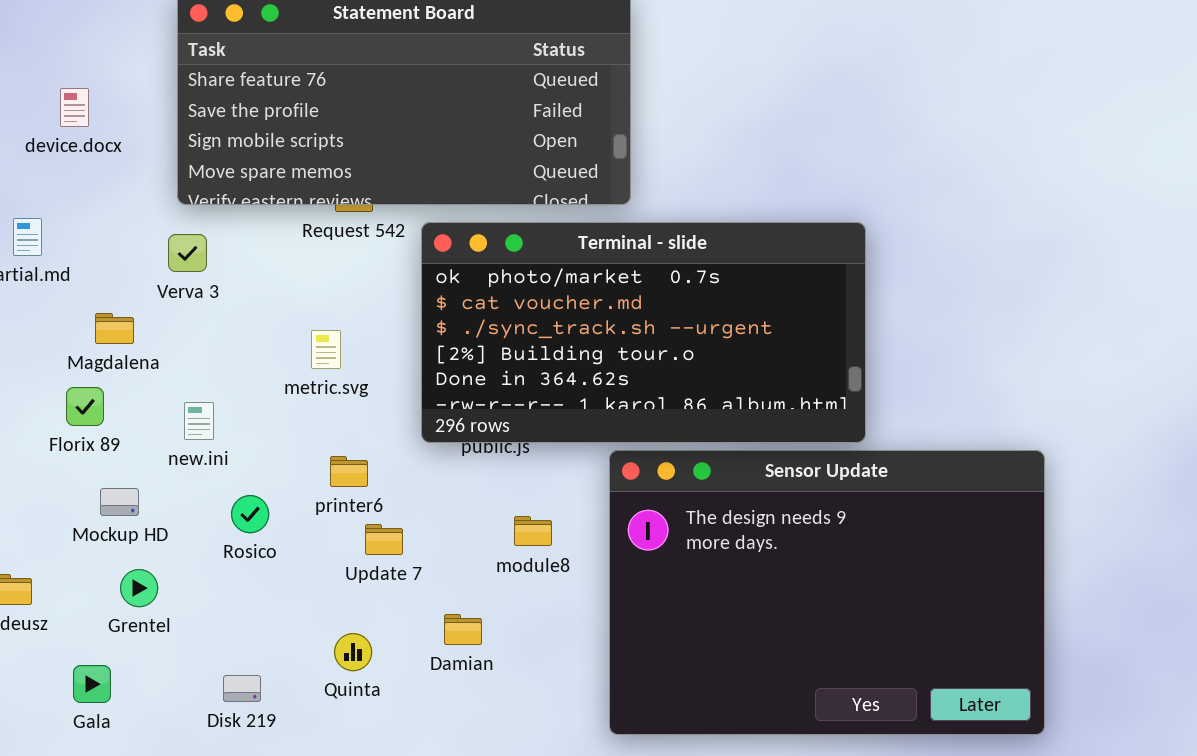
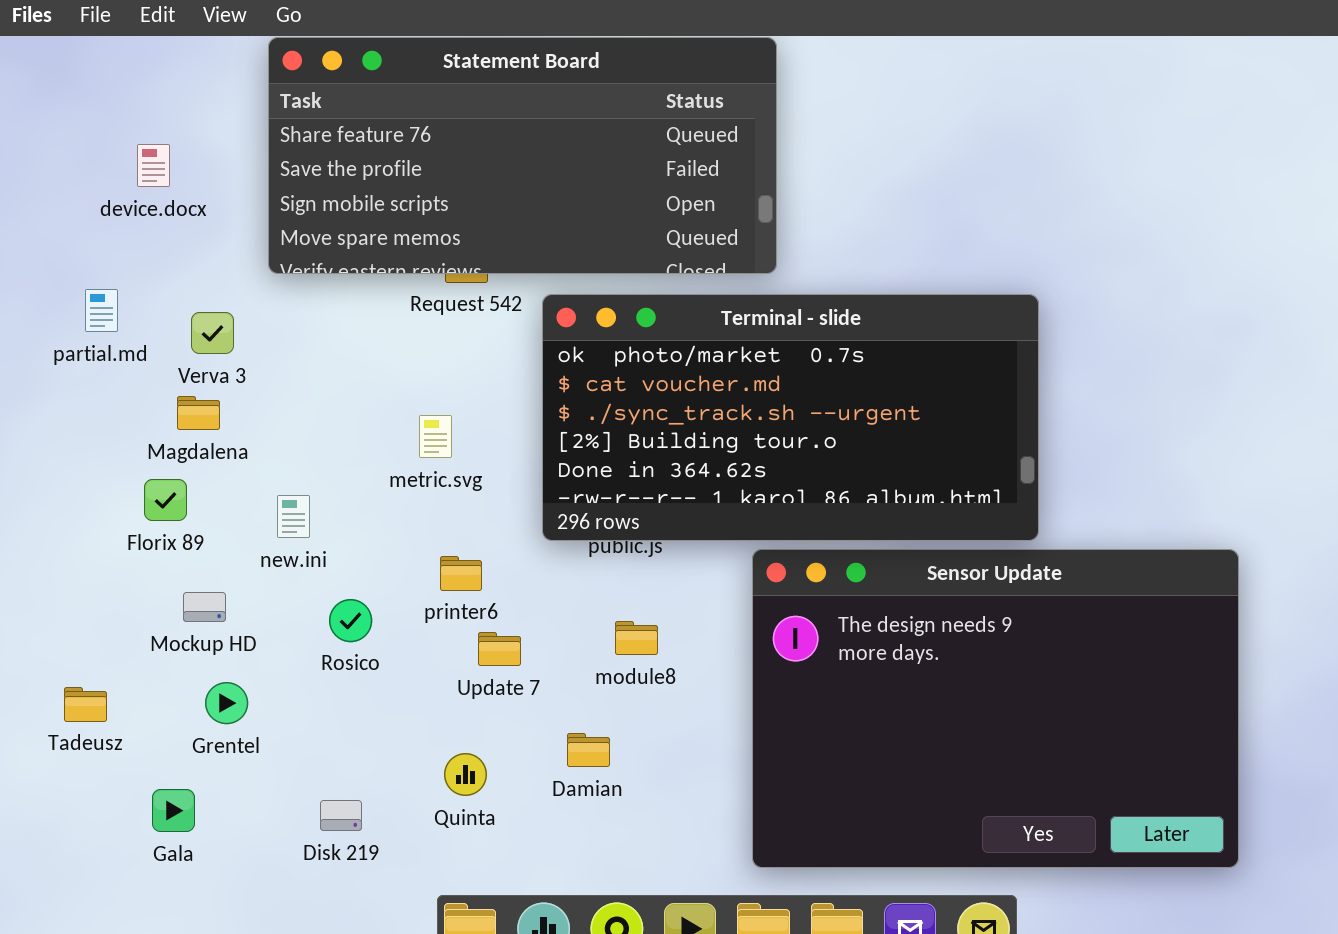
Verva 3: [168,234,207,272] -> [191,312,234,354], moved
module8: [514,516,552,546] -> [615,621,658,655], moved

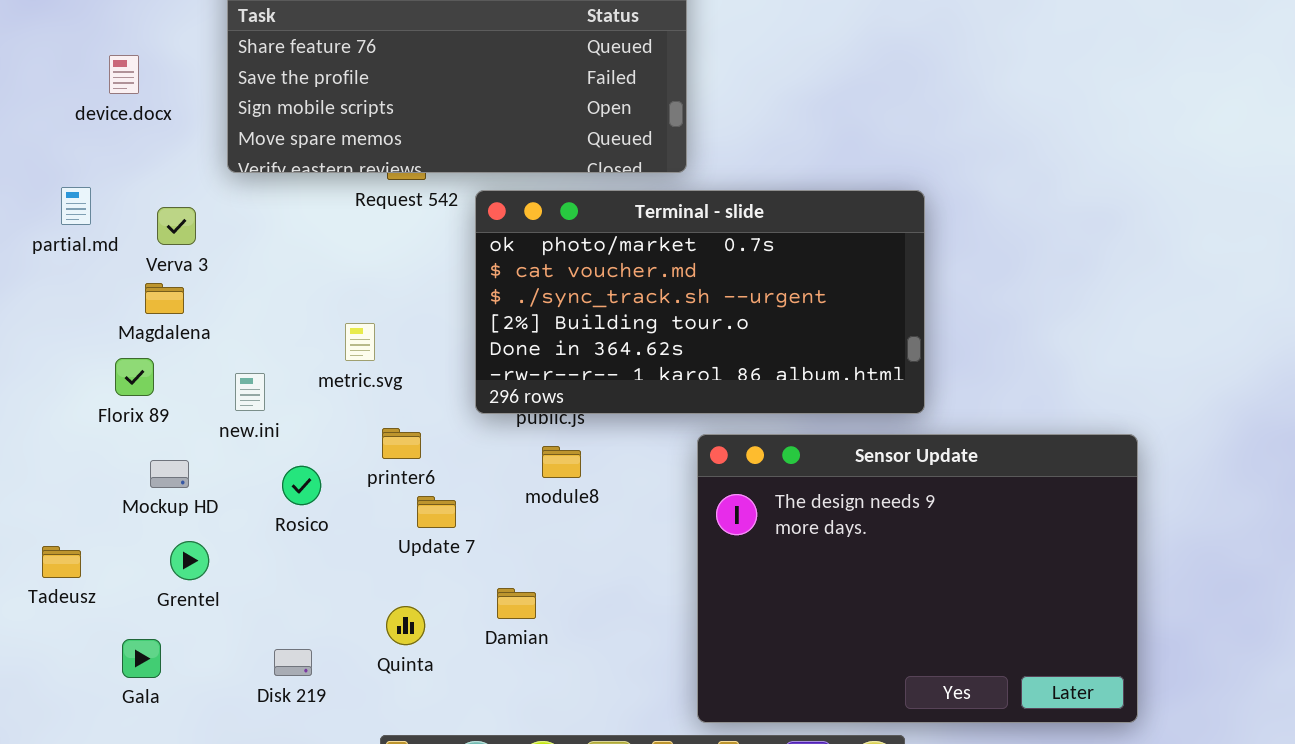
metric.svg: [419,415,452,458] -> [345,323,375,361], moved
Sensor Update: [752,549,1239,868] -> [697,434,1138,723], moved
module8: [615,621,658,655] -> [542,446,581,478], moved

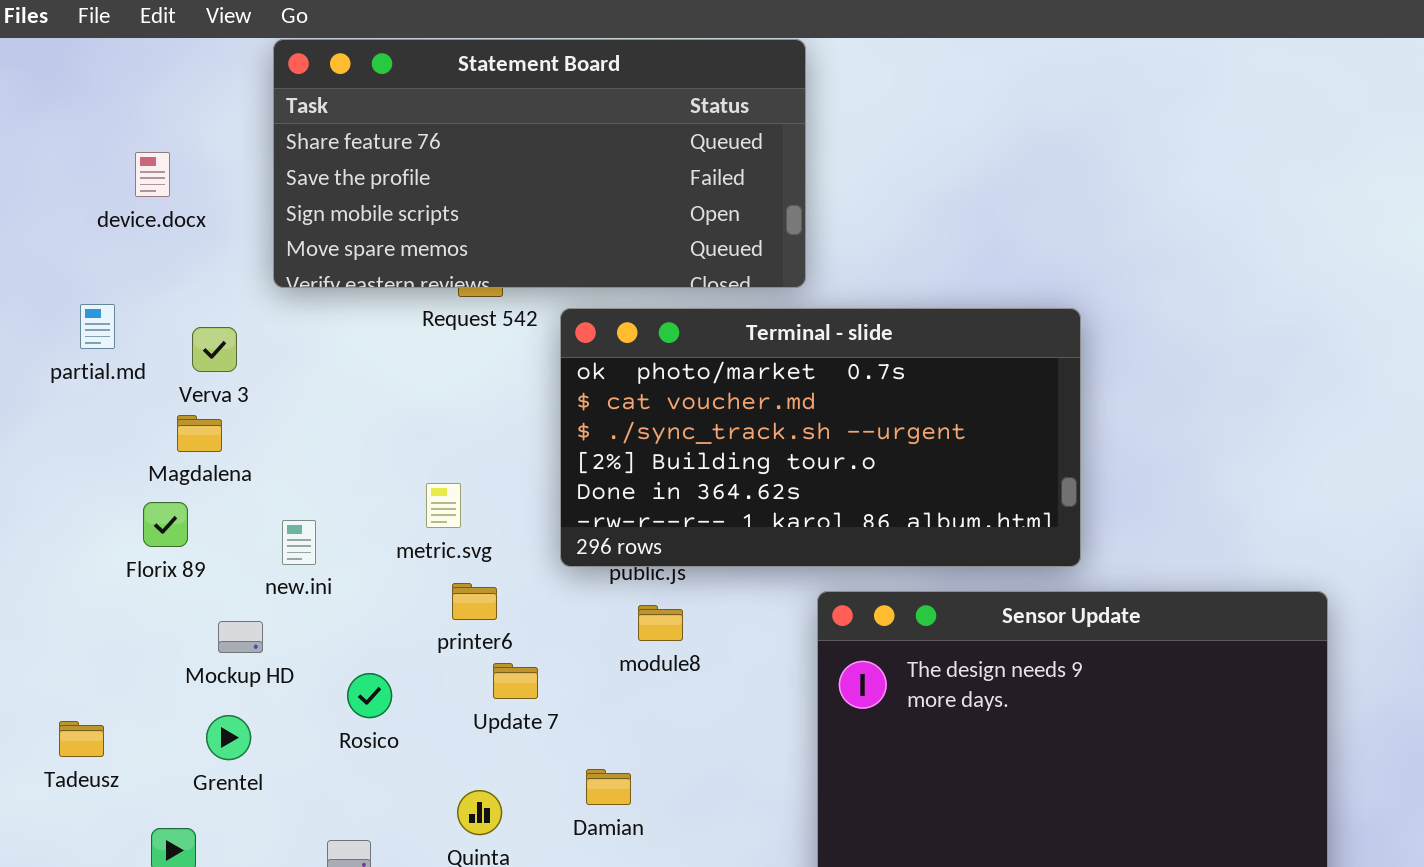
metric.svg: [345,323,375,361] -> [426,483,461,528], moved
Mockup HD: [150,460,189,488] -> [218,621,263,653], moved
Rosico: [282,466,321,505] -> [347,673,392,718], moved

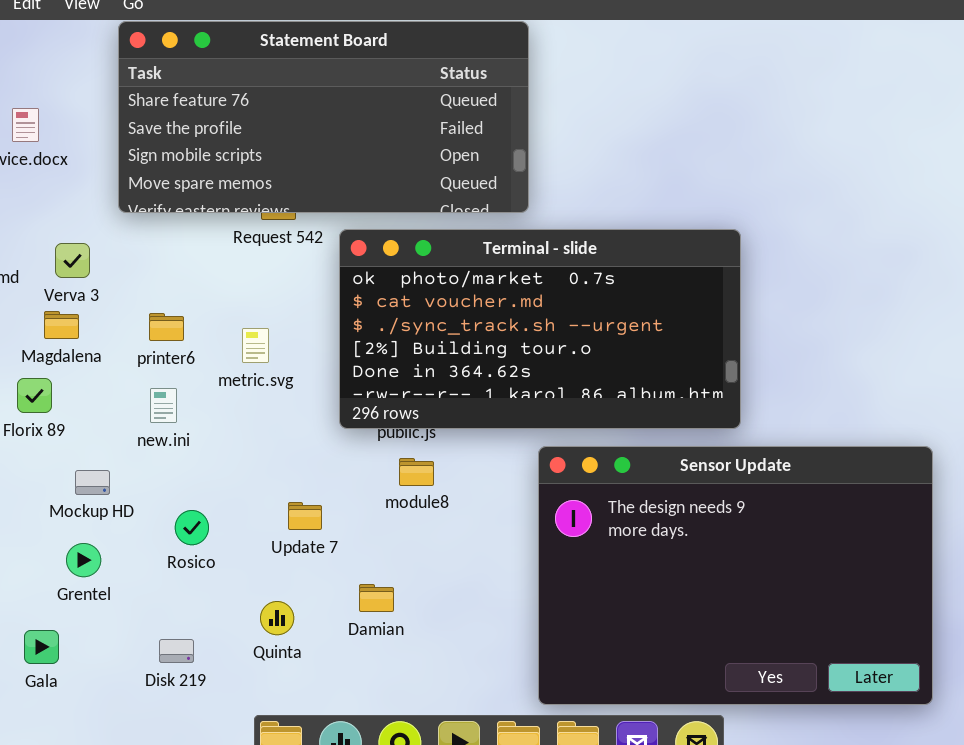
metric.svg: [426,483,461,528] -> [242,328,269,363], moved
new.ini: [282,520,316,565] -> [150,388,177,423], moved
printer6: [452,583,497,620] -> [149,313,184,341], moved

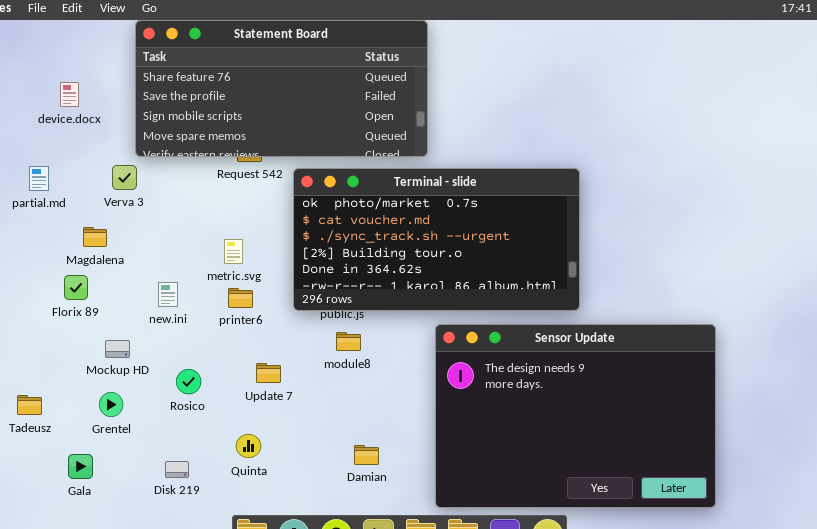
Verva 3: [55,243,90,278] -> [112,165,137,190], moved
printer6: [149,313,184,341] -> [228,288,253,308], moved
Damian: [359,584,394,612] -> [354,445,379,465], moved

